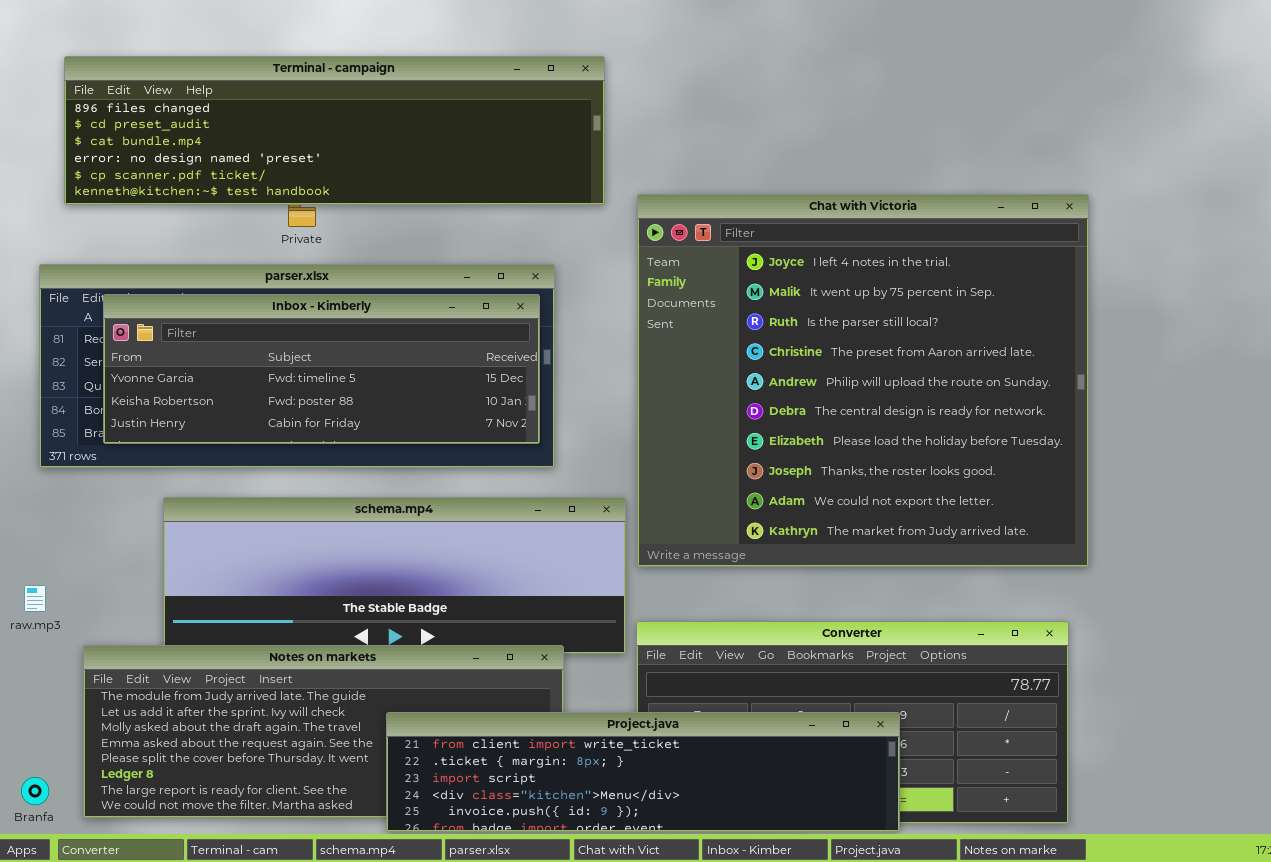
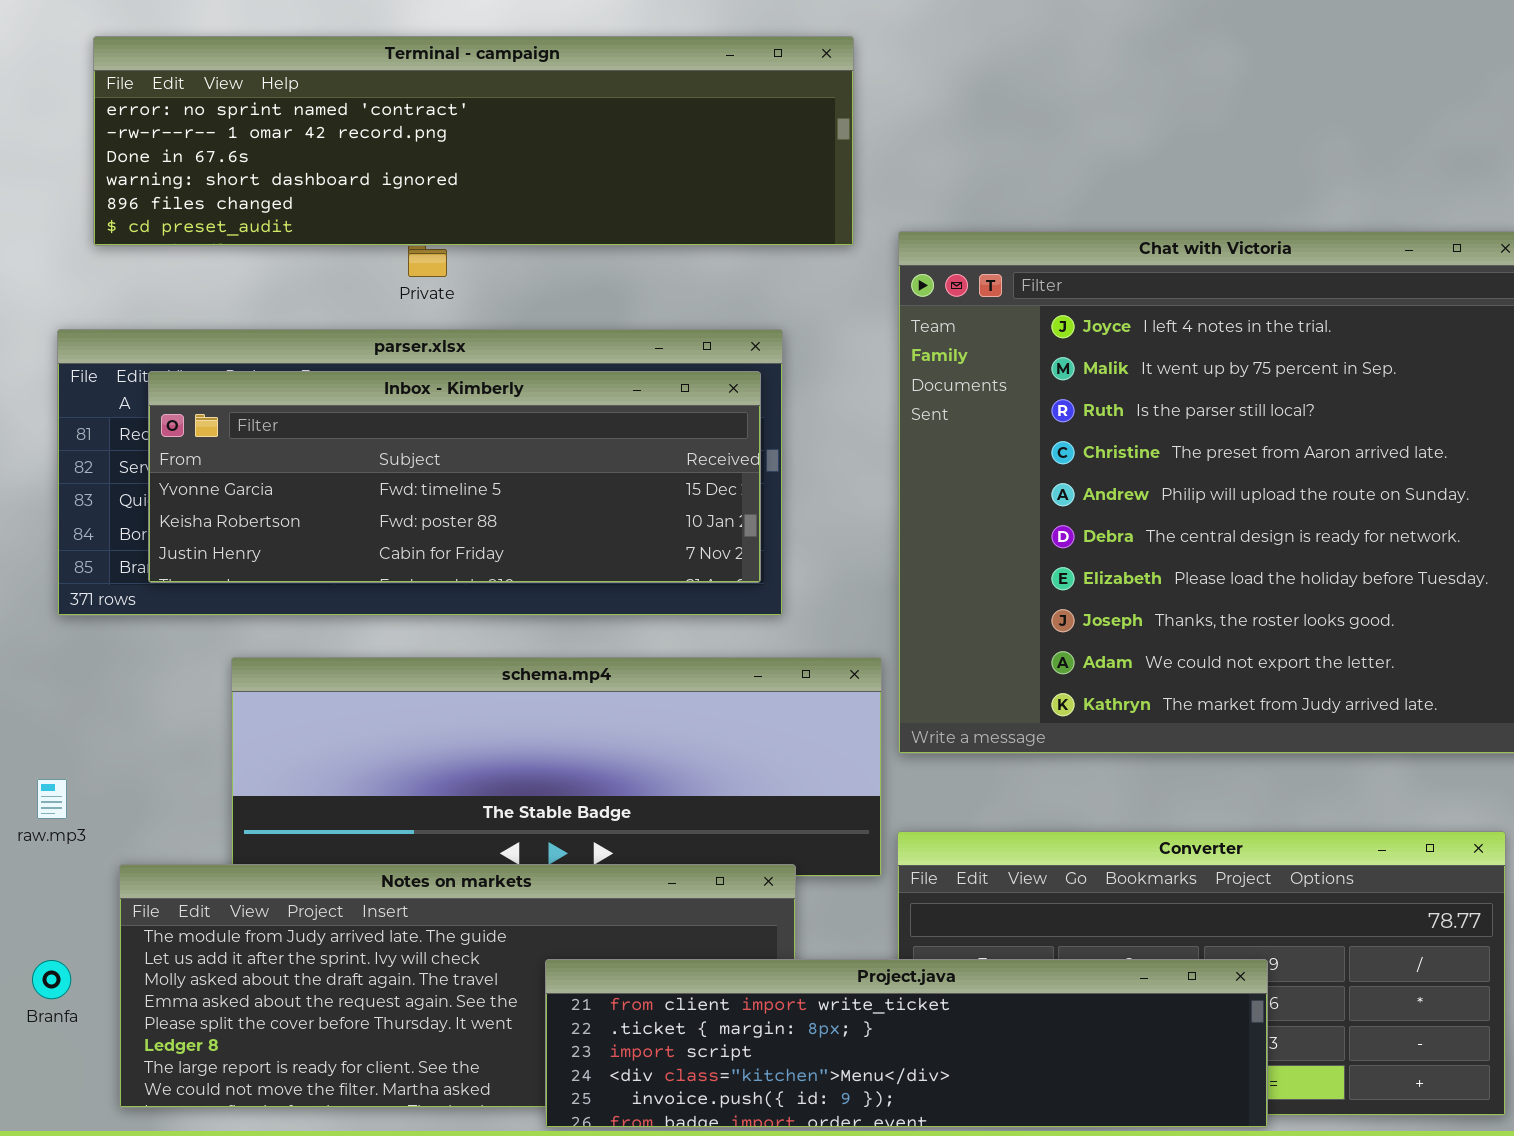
Terminal - campaign: [64,56,605,205] -> [93,36,854,246], scrolled up 4 rows
Branfa: [21,777,49,805] -> [32,960,71,999], moved

